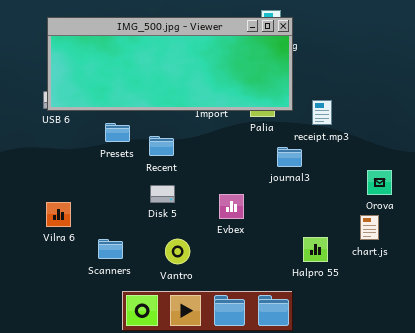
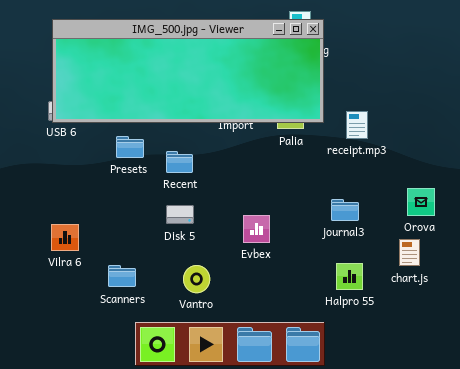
journal3: [277,147,302,167] -> [331,199,359,221], moved

